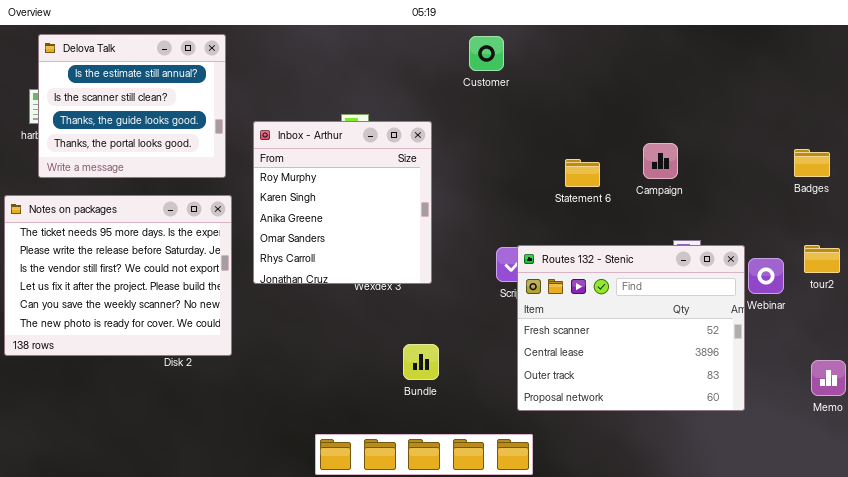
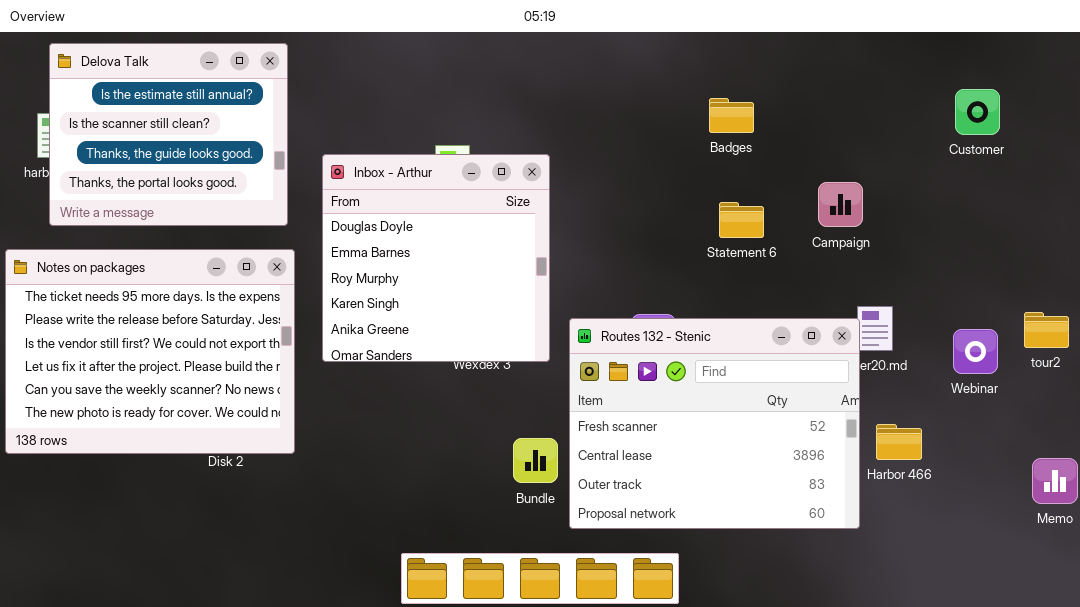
Customer: [469,36,504,71] -> [955,89,1000,135], moved
Inbox - Arthur: [253,121,432,284] -> [322,154,550,362], scrolled up 2 rows
Badges: [794,149,830,177] -> [709,98,754,133], moved
Routes 132 - Stenic: [517,245,745,411] -> [569,318,860,529], moved

